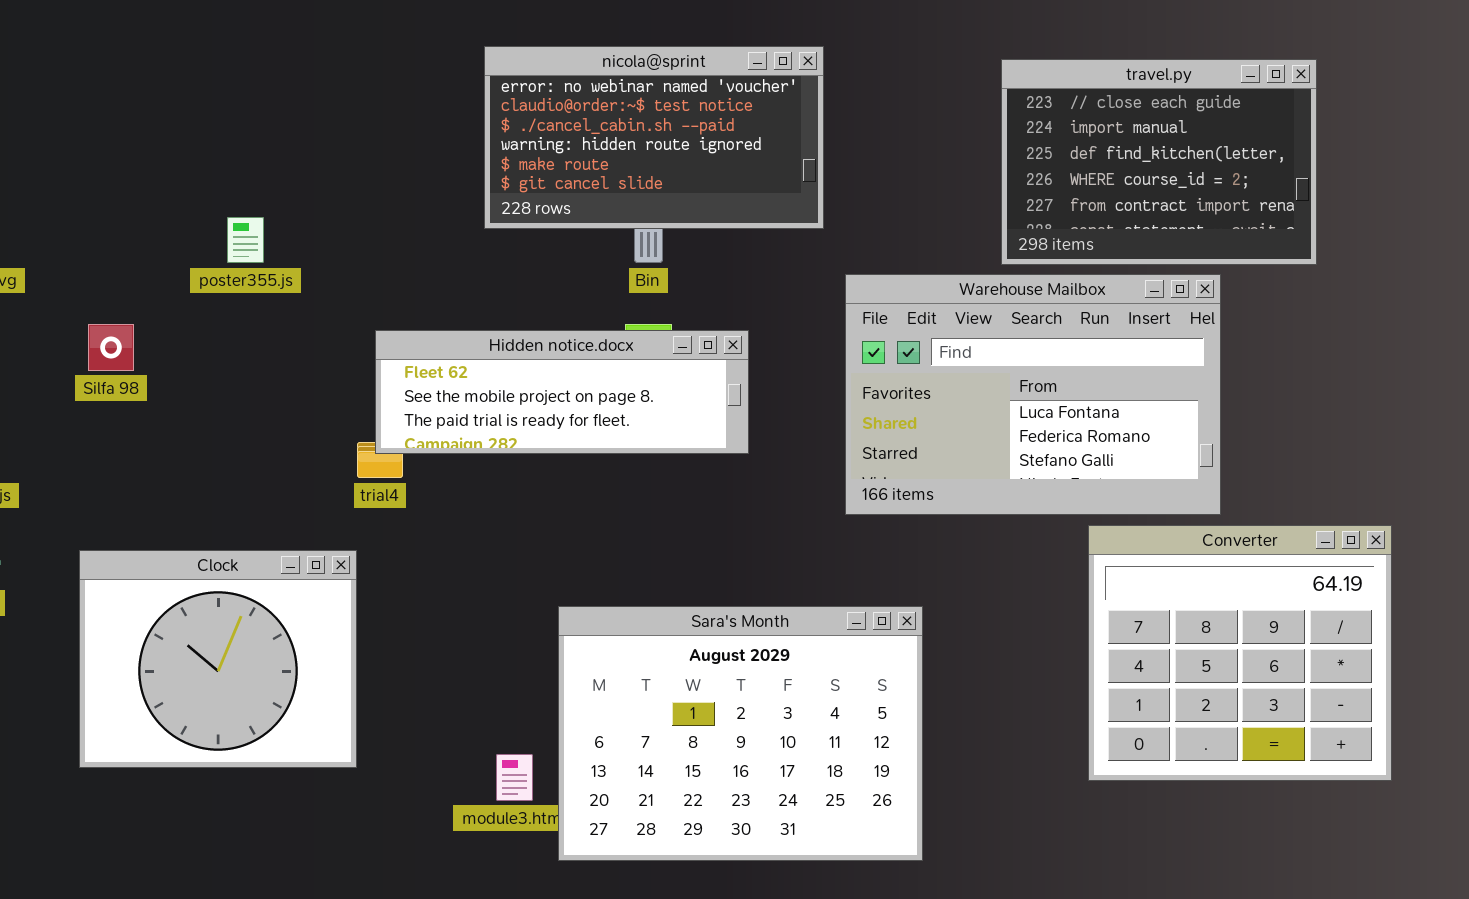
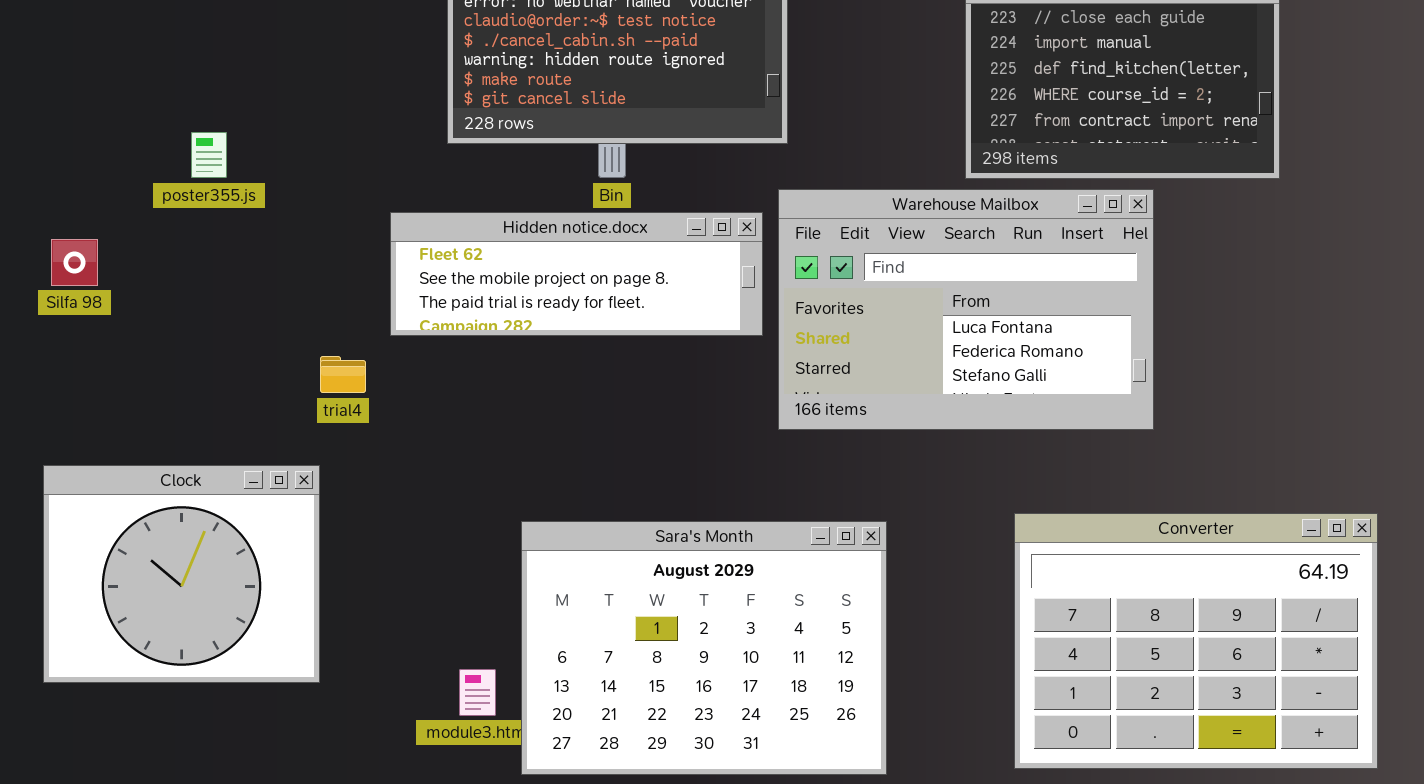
Warehouse Mailbox: [845,274,1221,515] -> [778,189,1154,430], moved
Hidden notice.docx: [375,330,749,454] -> [390,212,763,336], moved
Converter: [1088,525,1392,781] -> [1014,513,1378,769], moved, resized

